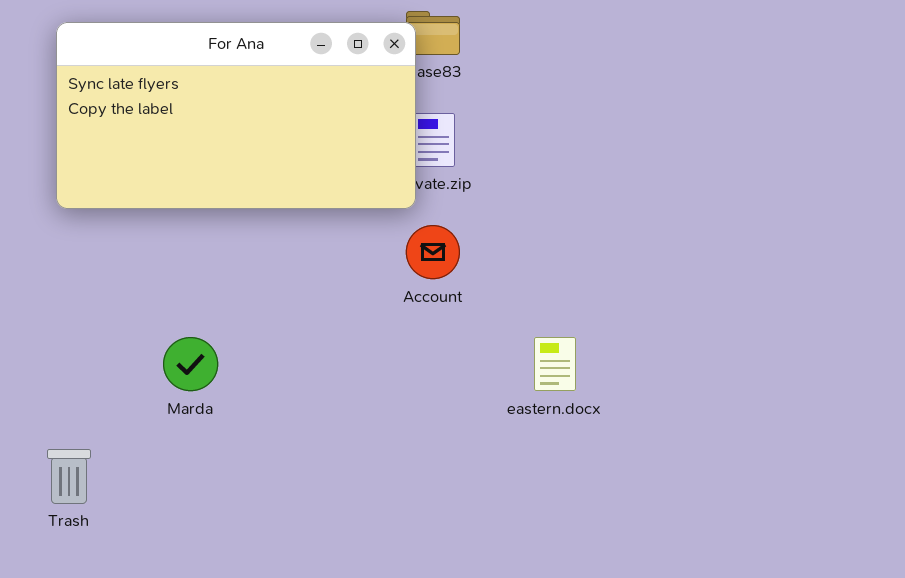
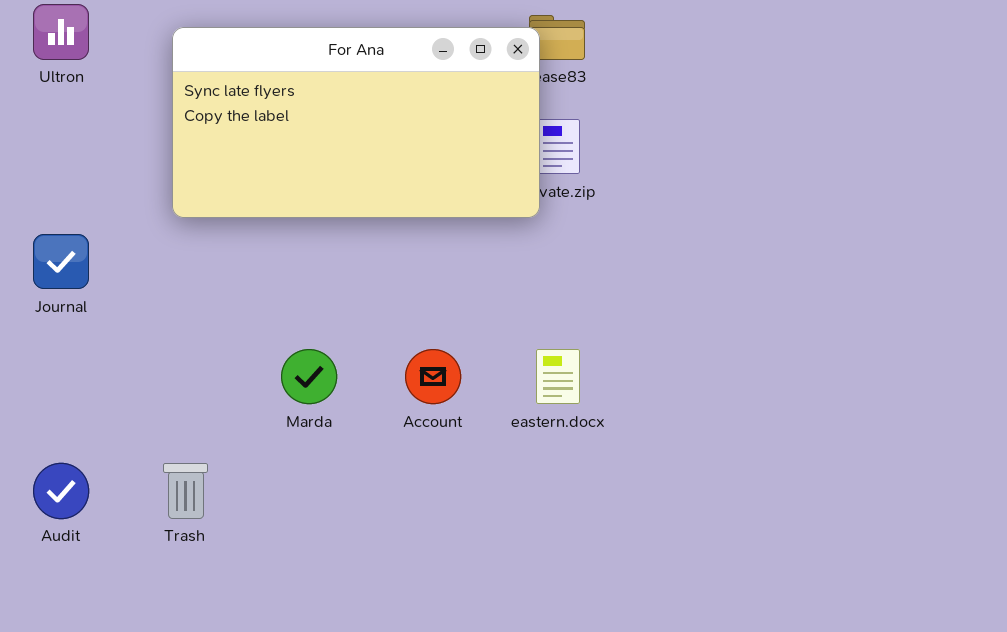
Account: [406,225,460,279] -> [405,349,461,404], moved
eastern.docx: [534,337,576,391] -> [536,349,580,404], moved

